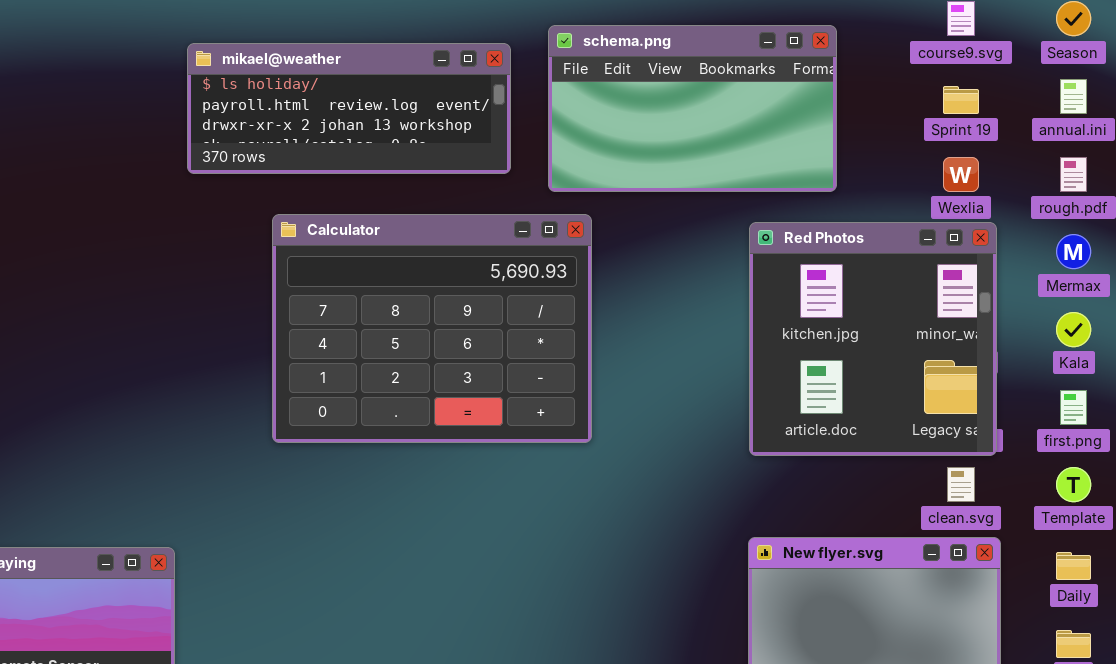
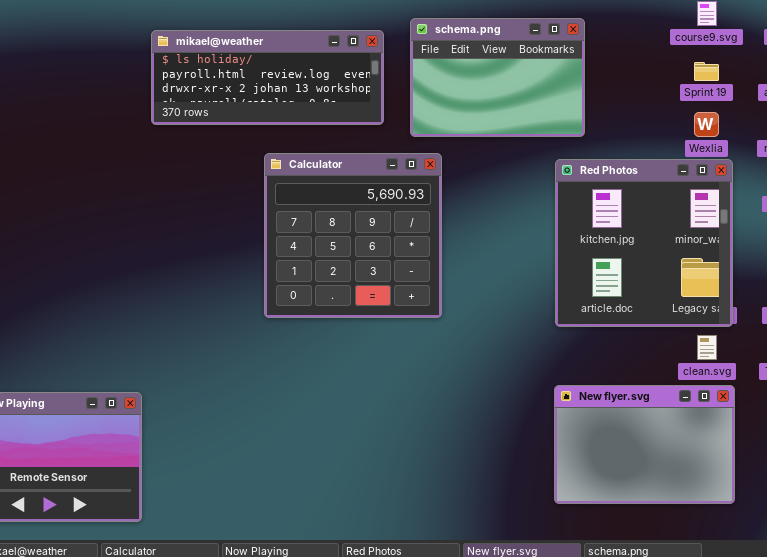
schema.png: [548,25,837,192] -> [410,18,585,137], resized
Calculator: [272,214,592,443] -> [264,153,442,318], resized

